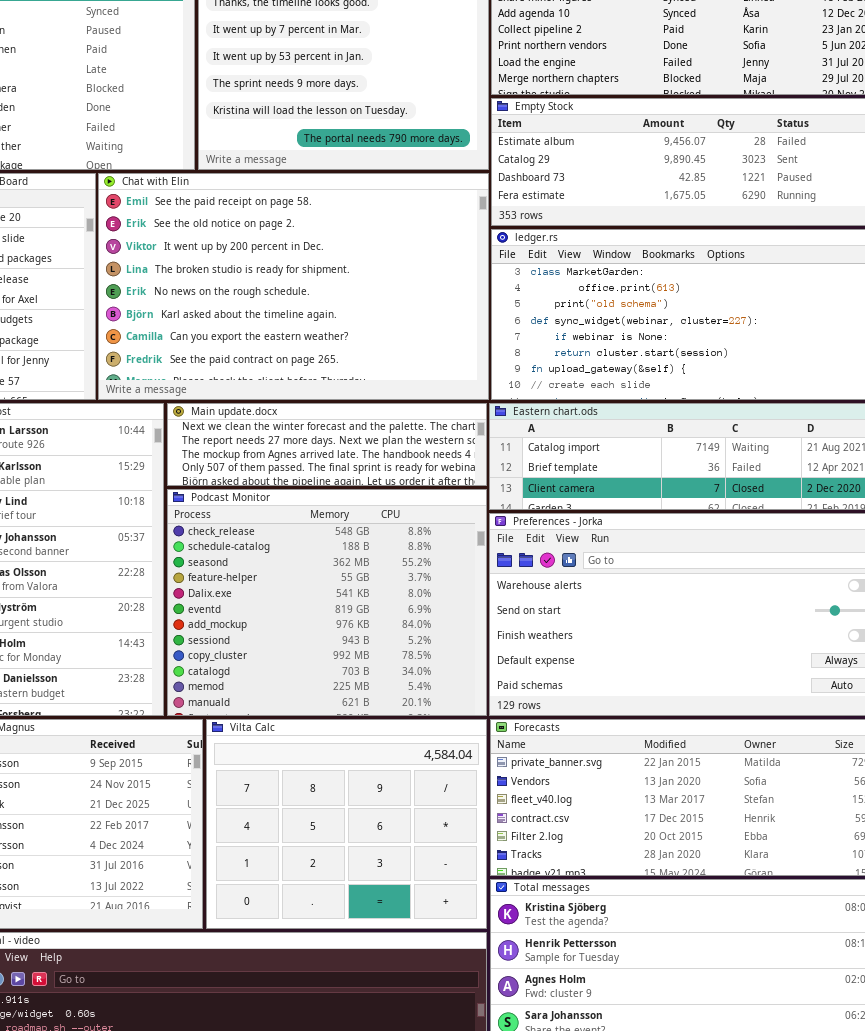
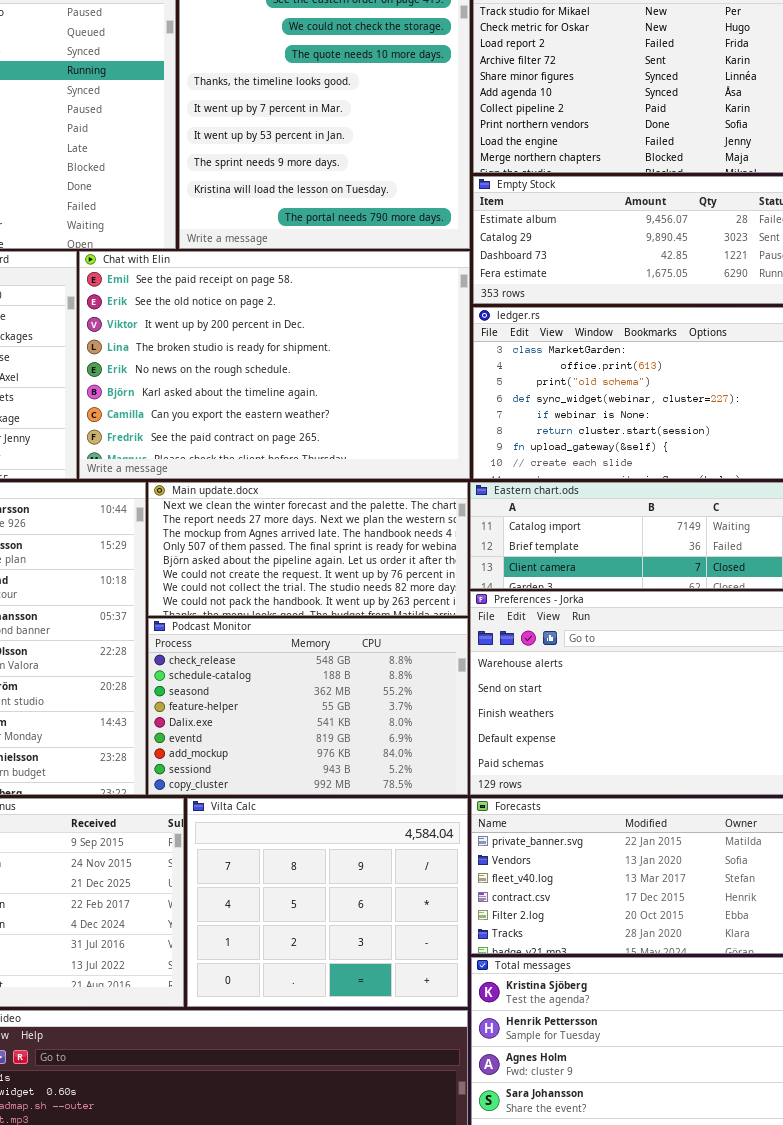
Main update.docx: [167,403,487,486] -> [148,482,468,616], resized
Podcast Monitor: [167,489,487,716] -> [148,618,468,795], resized

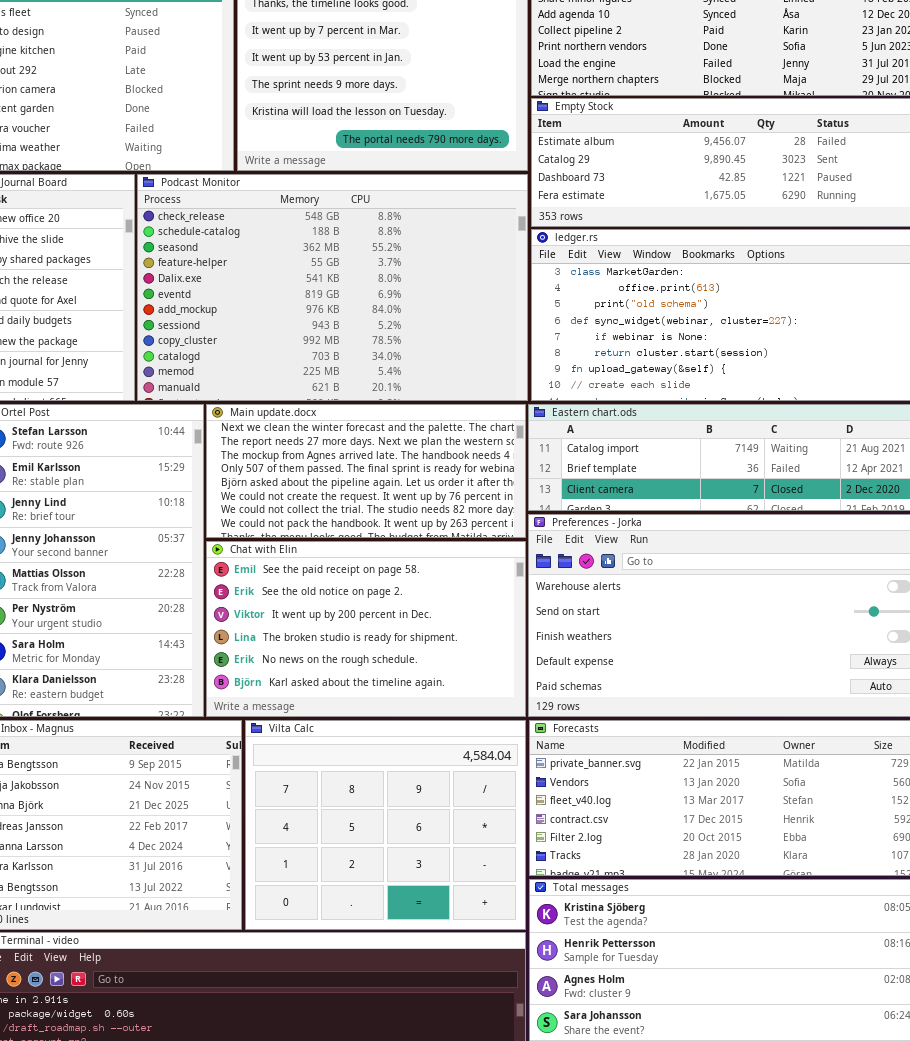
Chat with Elin: [79,251,470,479] -> [206,541,526,717], moved, resized
Podcast Monitor: [148,618,468,795] -> [137,174,528,401], moved, resized

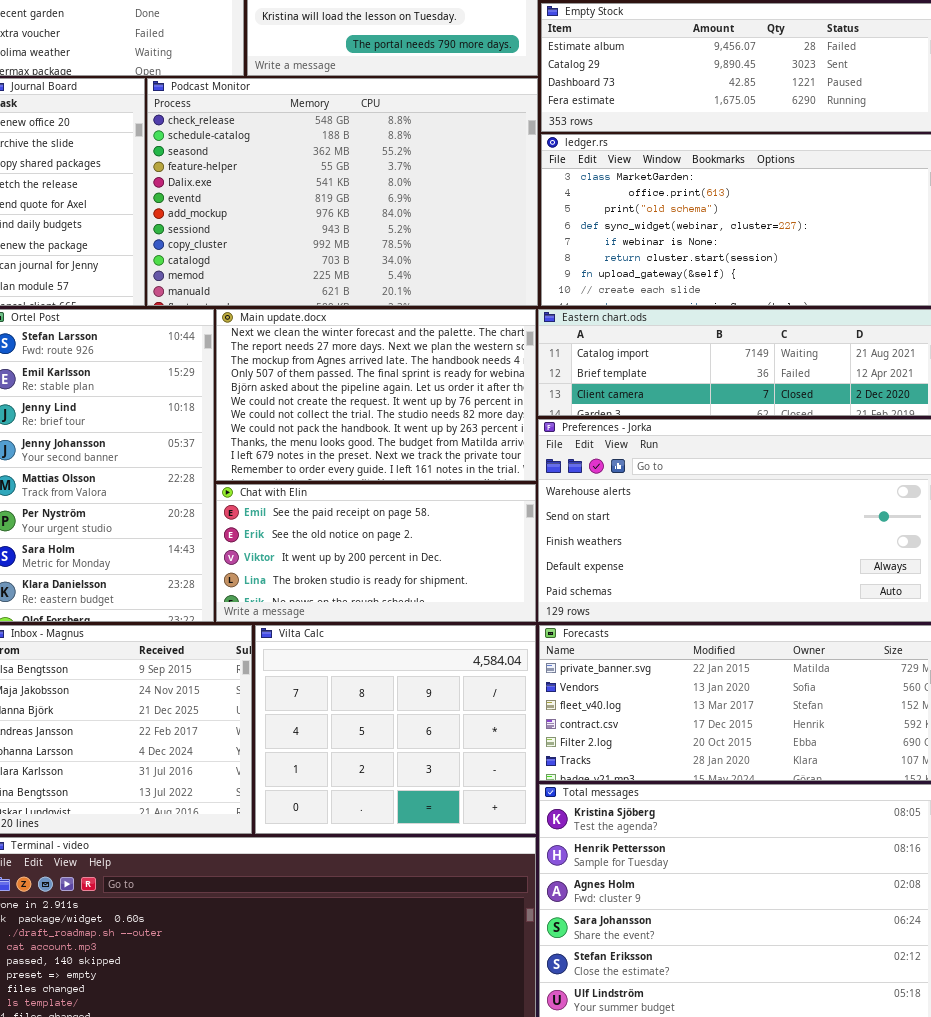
Main update.docx: [206,404,526,538] -> [216,309,536,481], resized
Chat with Elin: [206,541,526,717] -> [216,484,536,622], resized

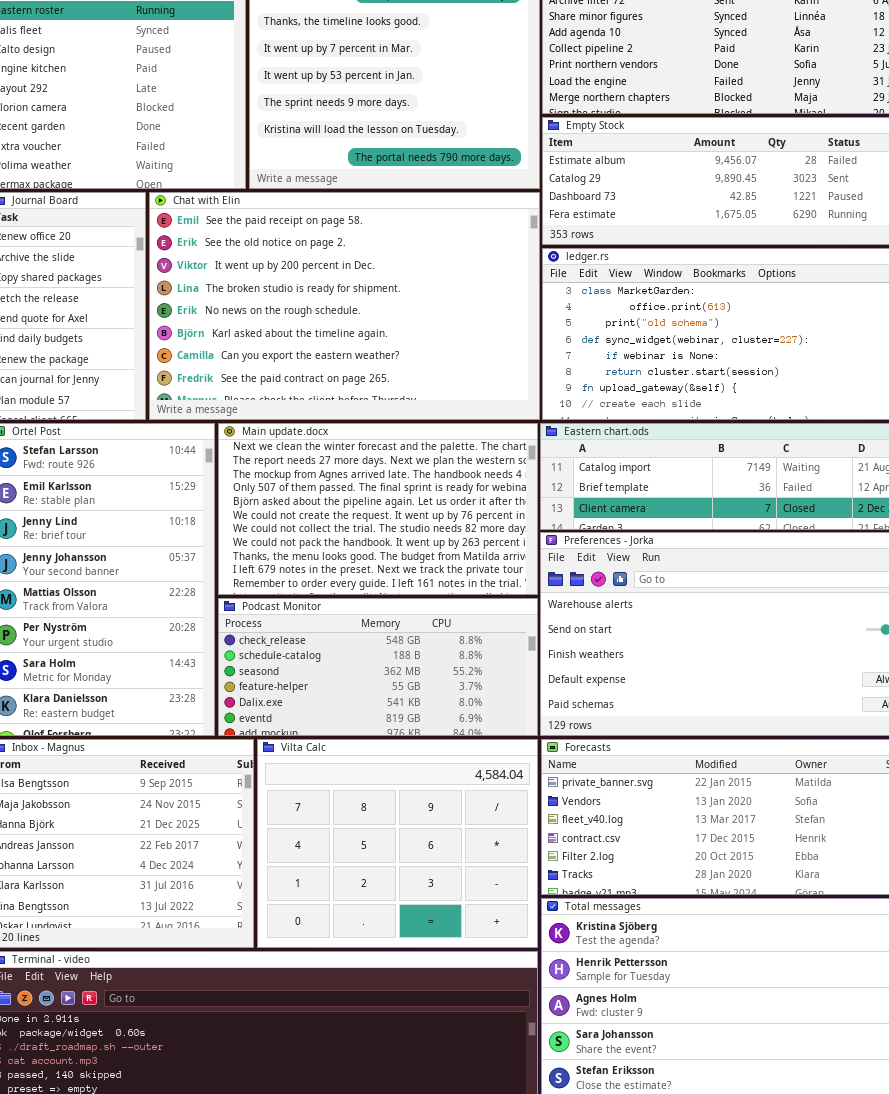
Podcast Monitor: [147,78,538,306] -> [218,598,538,736], moved, resized
Chat with Elin: [216,484,536,622] -> [149,192,540,420], moved, resized

